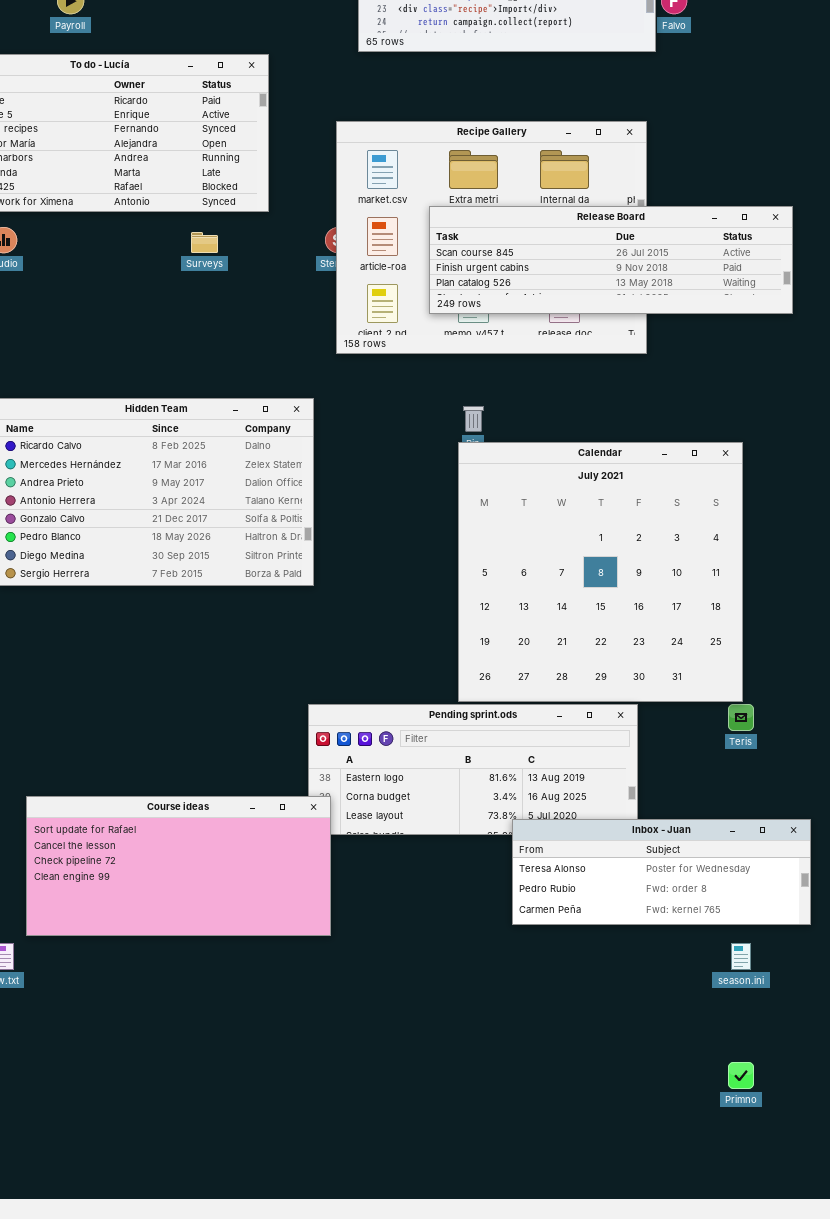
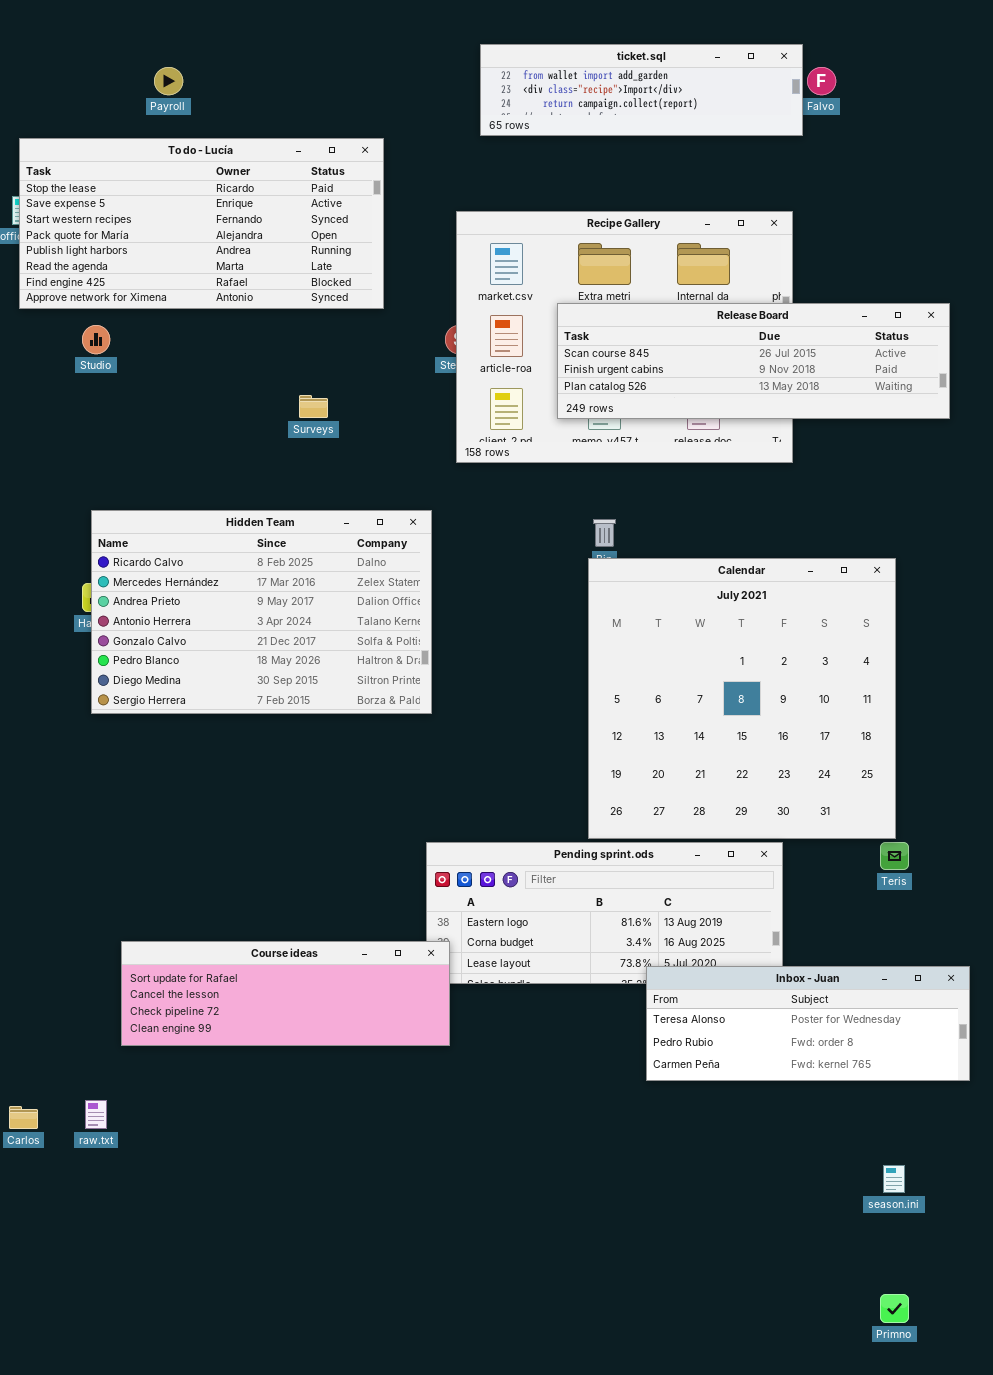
Surveys: [191,232,218,253] -> [299,395,328,418], moved
Course ideas: [26,796,331,936] -> [121,941,450,1046], resized
season.ini: [731,943,751,970] -> [883,1165,905,1193], moved
Primno: [728,1062,754,1089] -> [880,1294,909,1323], moved

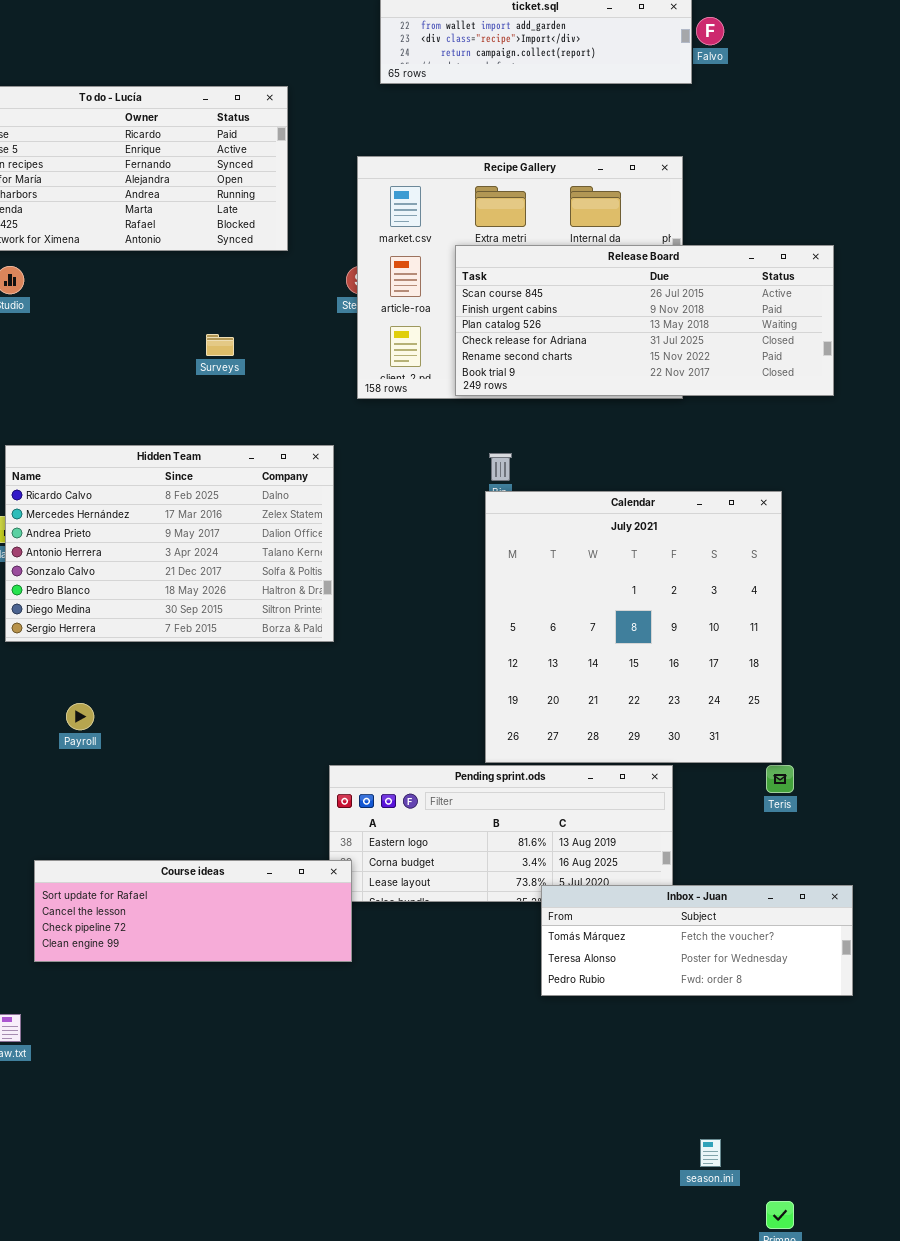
Payroll: [154,67,183,95] -> [66,703,94,730], moved
Release Board: [557,303,950,419] -> [455,245,834,396], resized
Inbox - Juan: [646,966,970,1081] -> [541,885,853,996], scrolled up 1 row
season.ini: [883,1165,905,1193] -> [700,1139,721,1167], moved

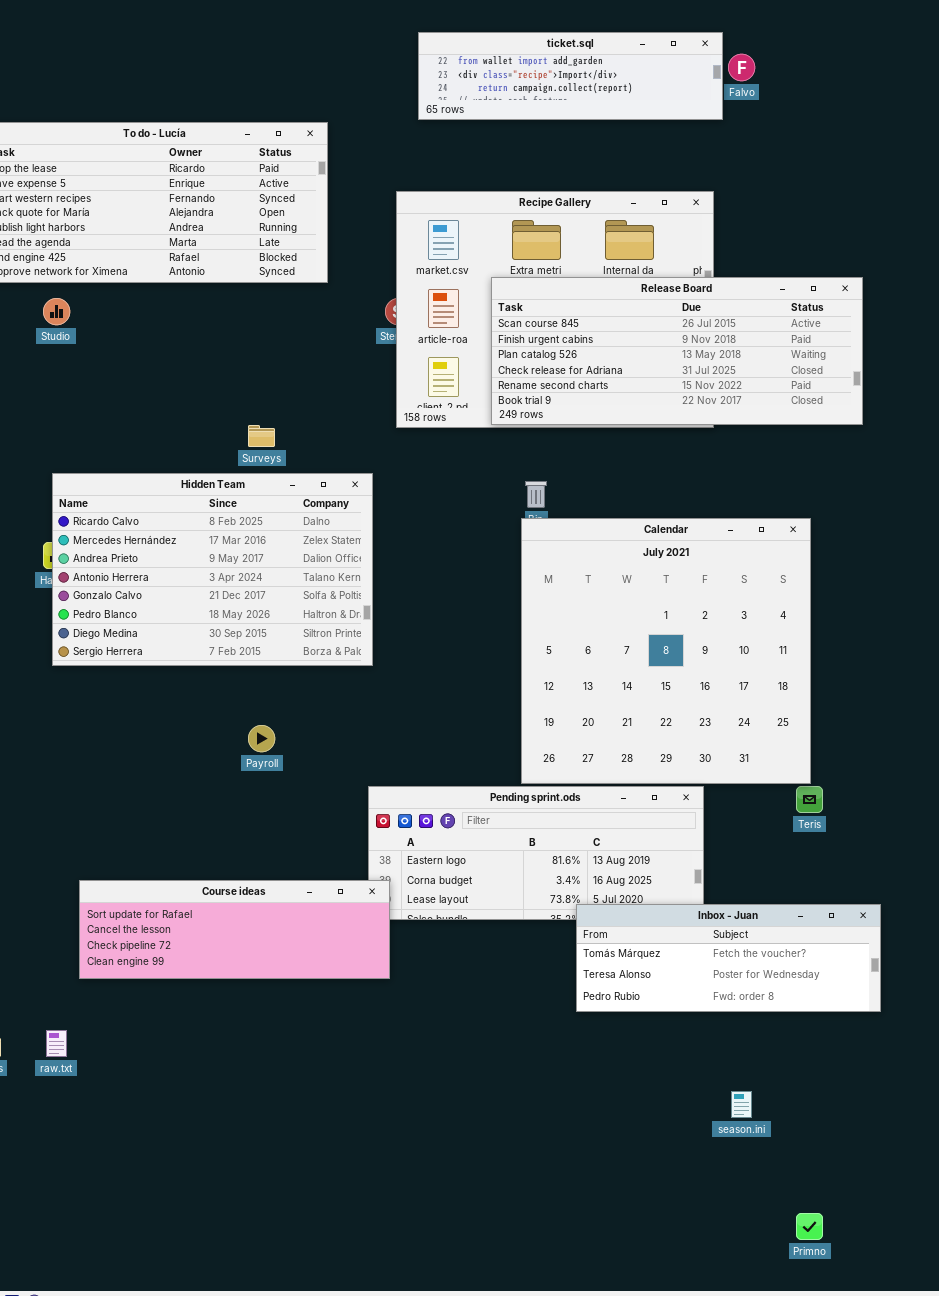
Surveys: [206,334,234,356] -> [248,425,275,447], moved
Payroll: [66,703,94,730] -> [248,725,275,752], moved
season.ini: [700,1139,721,1167] -> [731,1091,752,1118], moved

